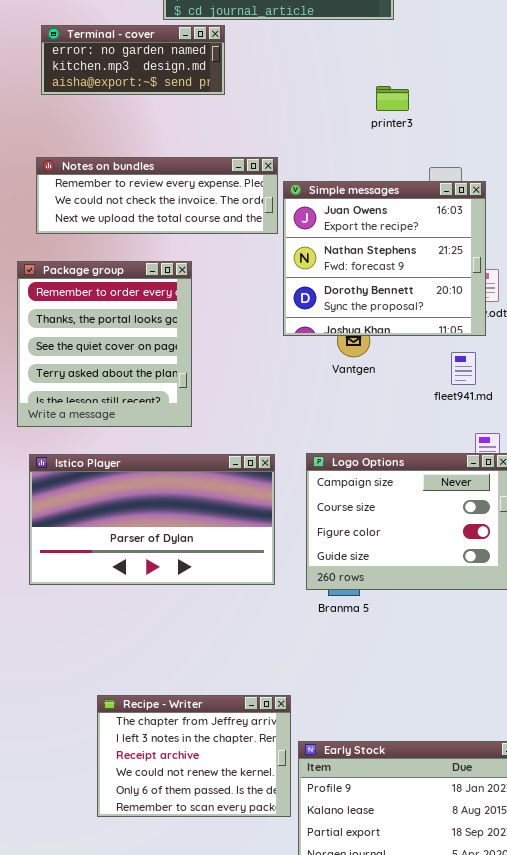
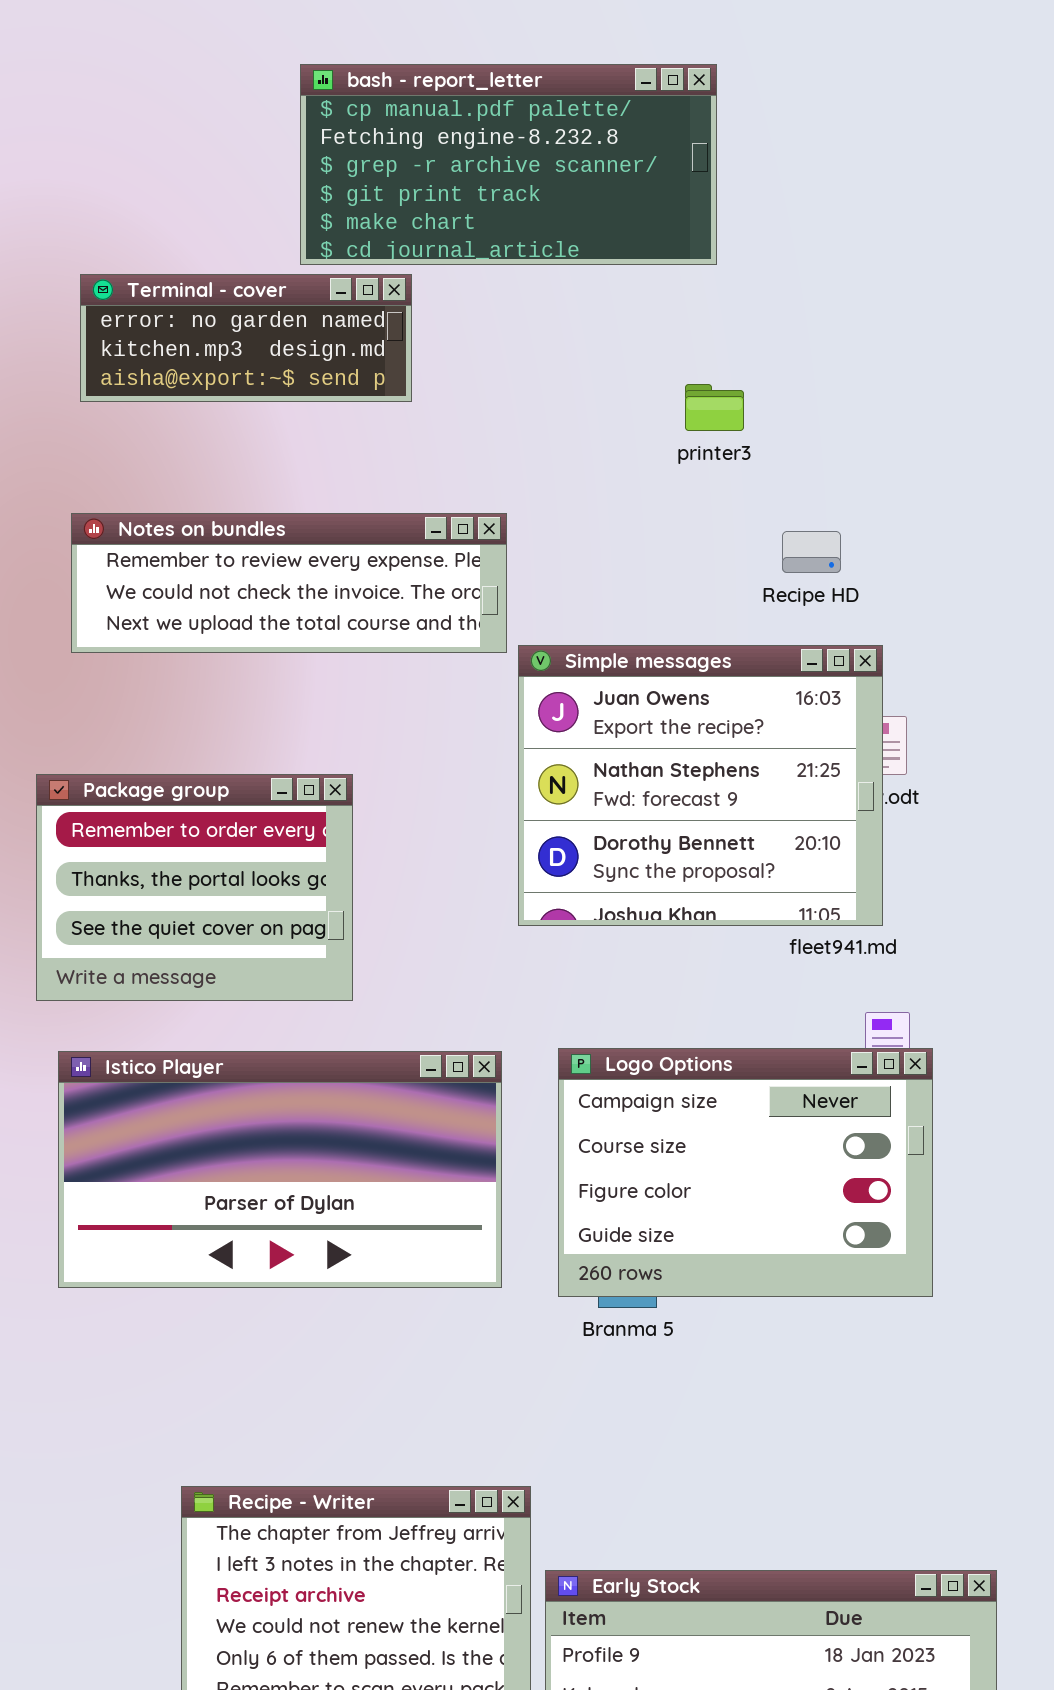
Simple messages: [283,181,486,336] -> [518,645,883,926], moved
Package group: [17,261,192,427] -> [36,774,353,1001], resized

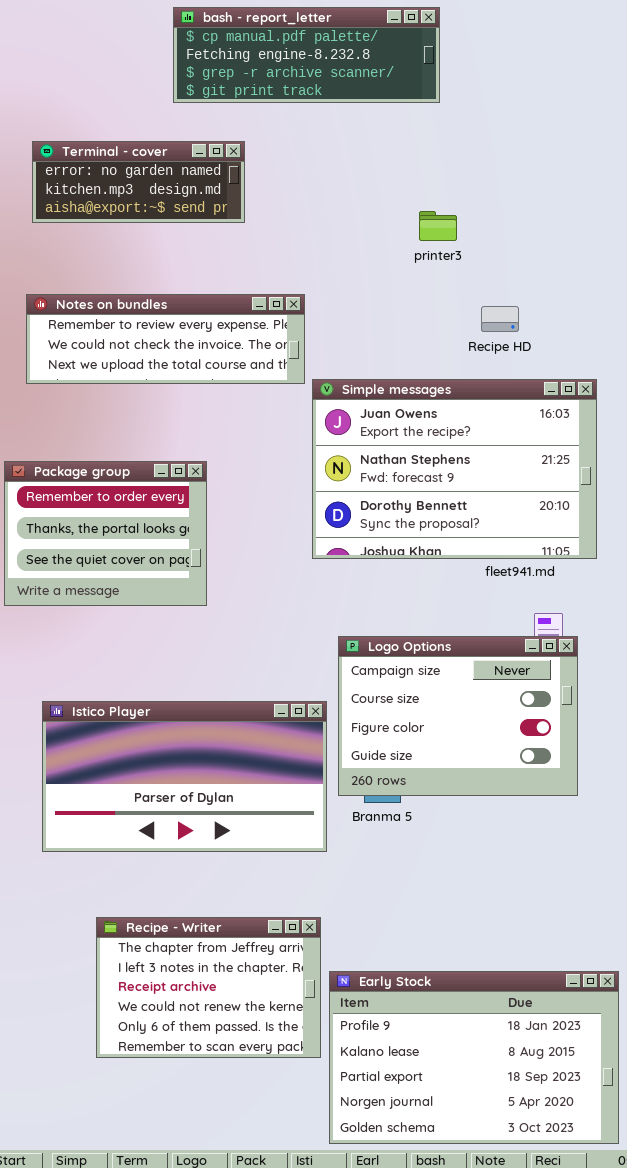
bash - report_letter: [300,64,717,265] -> [173,7,440,103], resized
Simple messages: [518,645,883,926] -> [312,379,597,559], resized
Istico Player: [58,1051,502,1288] -> [42,701,327,852], moved

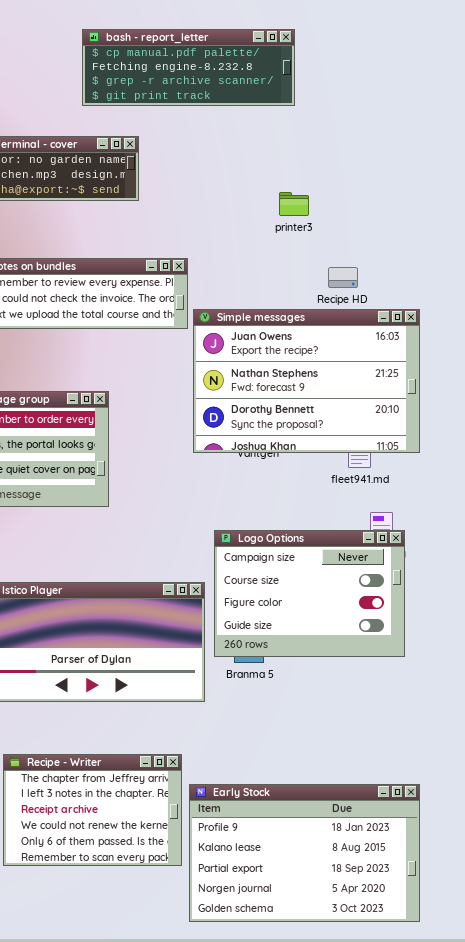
Simple messages: [312,379,597,559] -> [193,309,420,453], moved
Recipe - Writer: [96,917,321,1058] -> [3,754,182,866], moved
Early Stock: [329,971,619,1144] -> [189,784,420,922], moved

